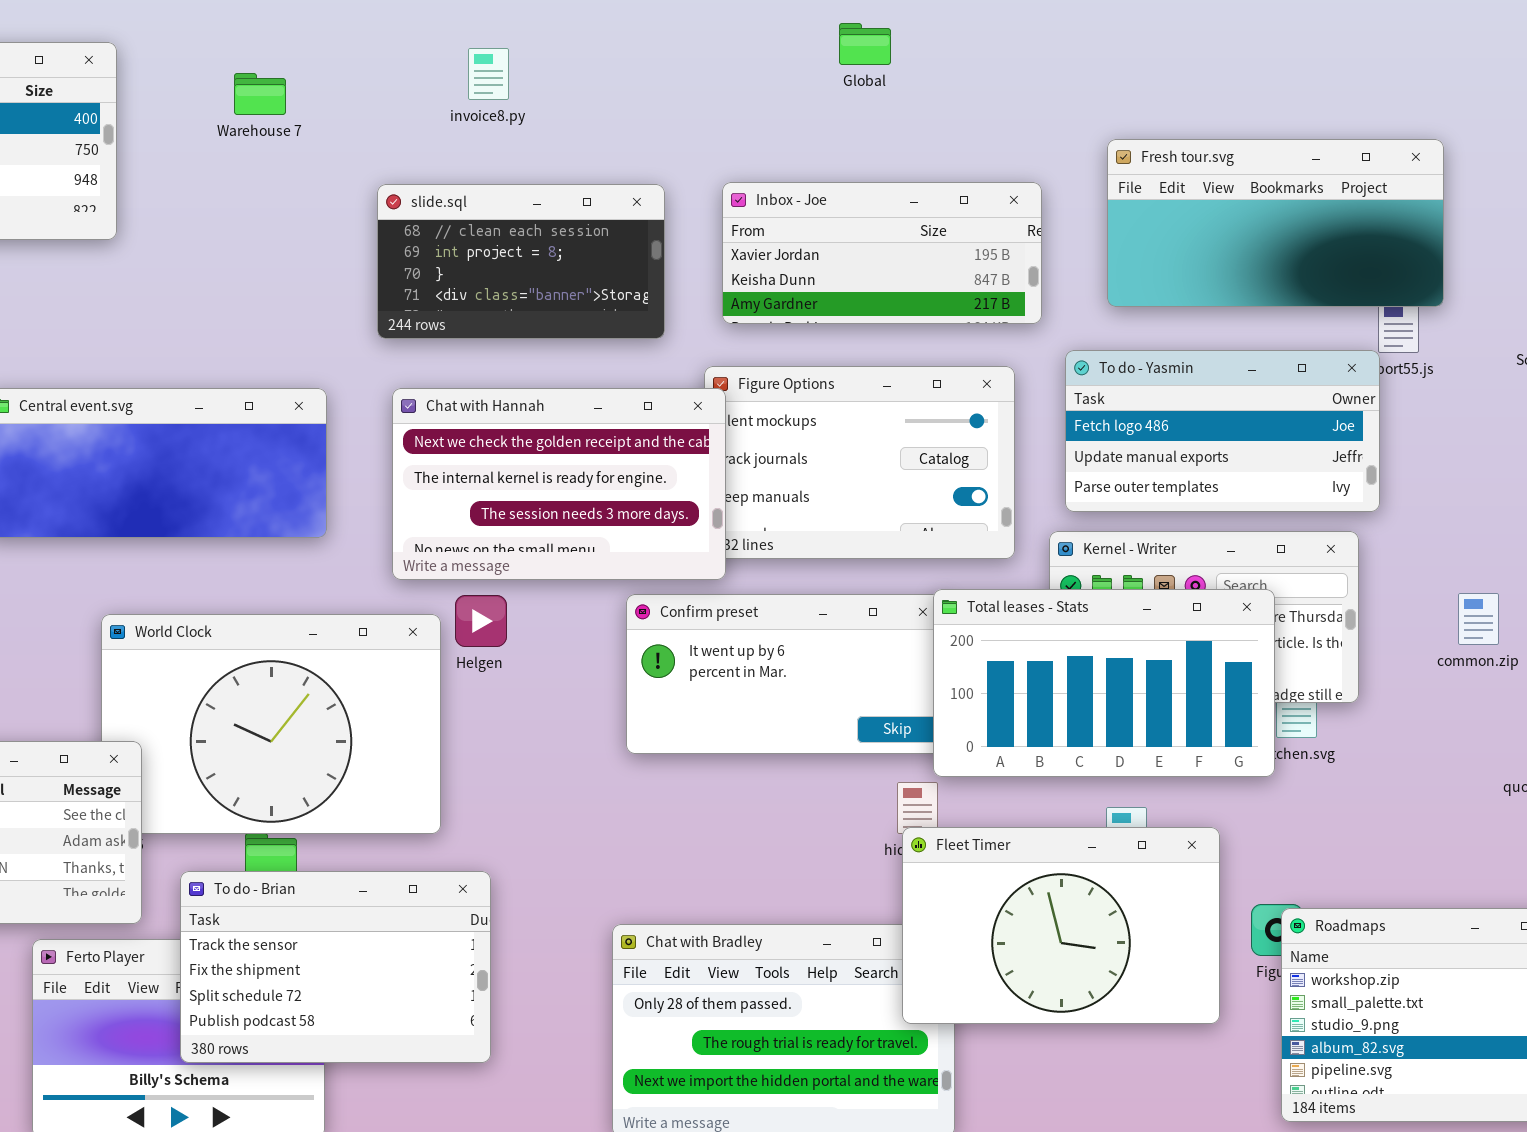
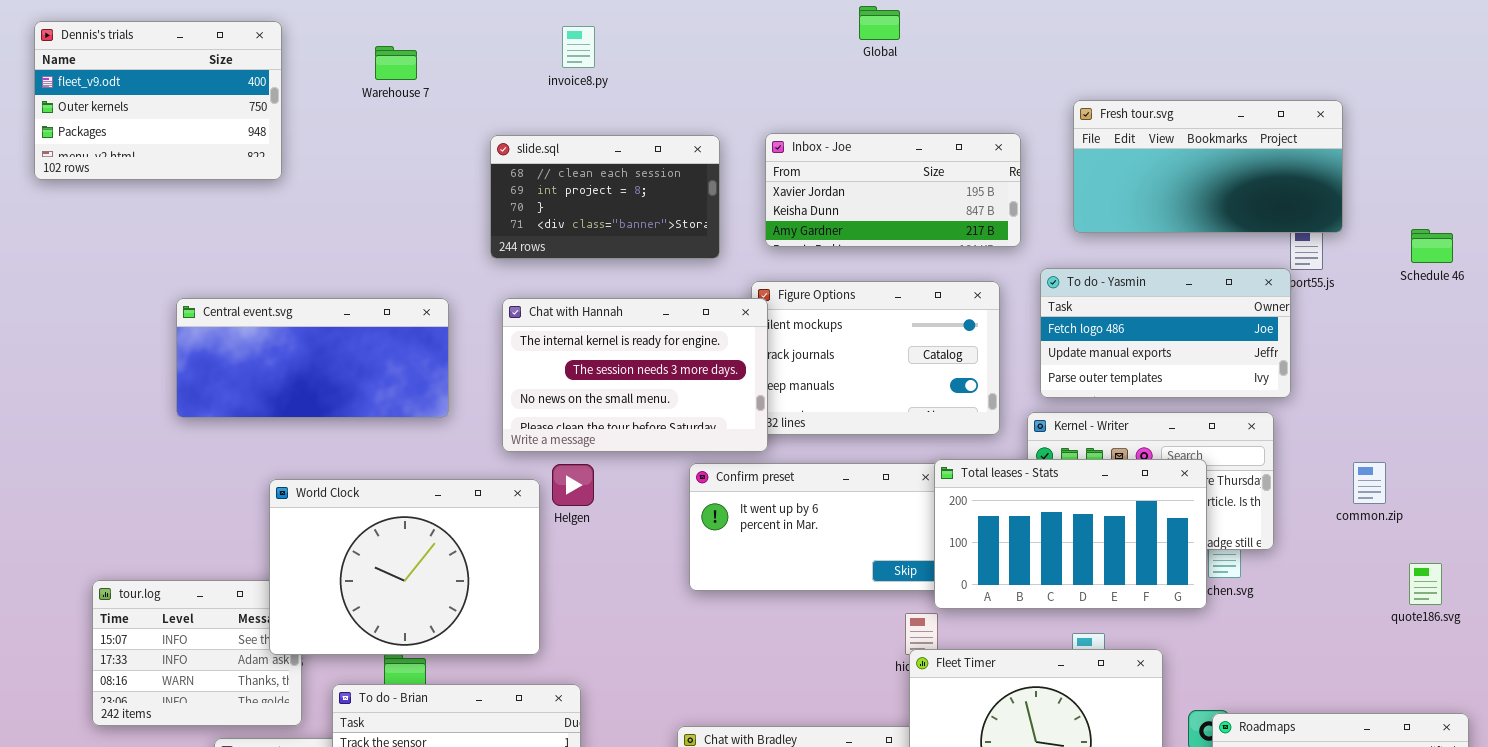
Chat with Hannah: [392,388,726,580] -> [502,298,768,452], scrolled down 1 row
World Clock: [101,614,441,834] -> [269,479,540,655], raised

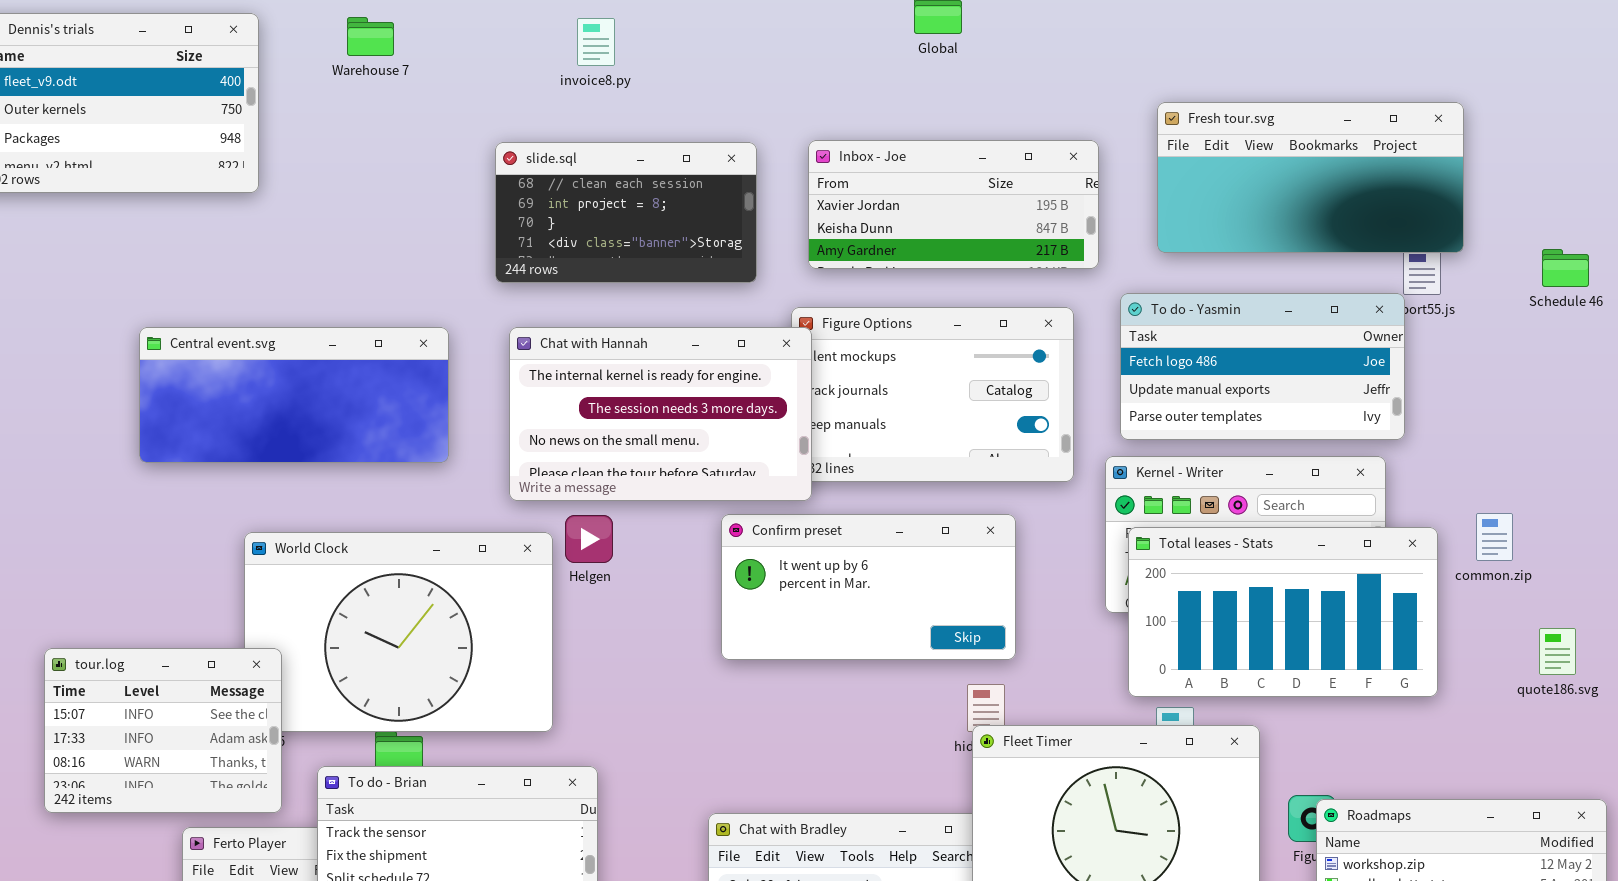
Warehouse 7: [375,46,417,80] -> [347,17,394,56], moved
Total leases - Stats: [934,459,1207,609] -> [1128,527,1438,697], moved
tour.log: [92,580,302,726] -> [44,648,282,813], raised

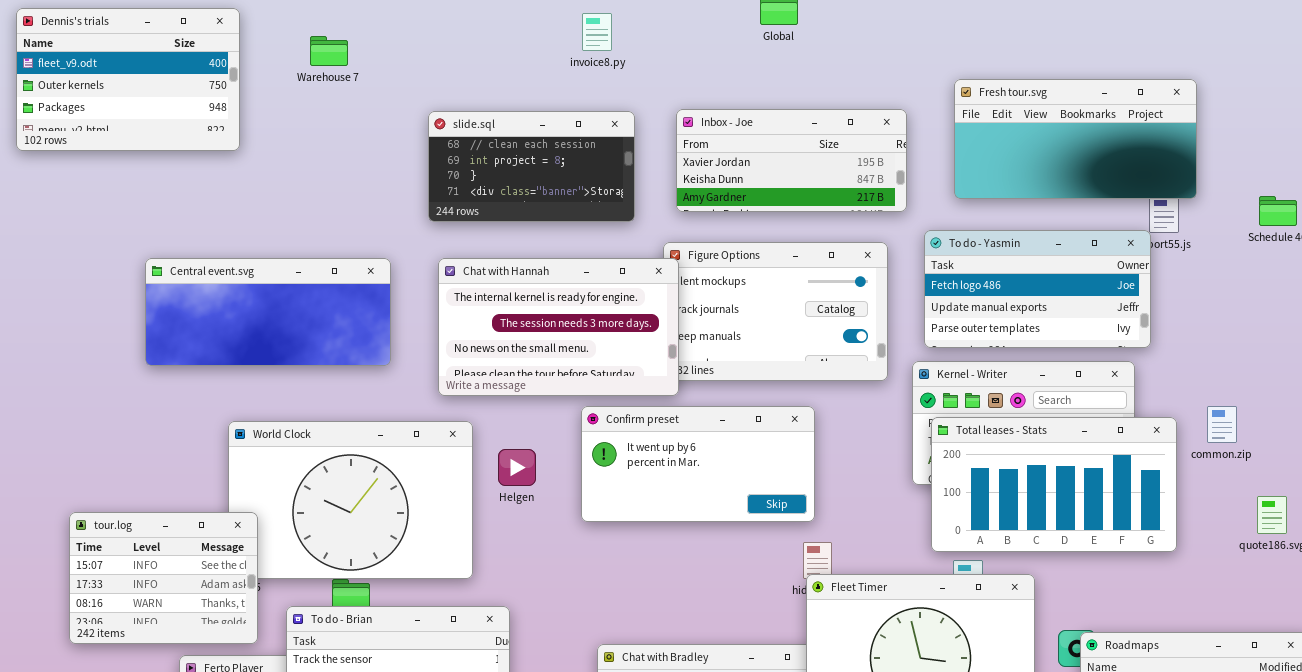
Warehouse 7: [347,17,394,56] -> [310,36,348,66], moved
invoice8.py: [577,18,615,66] -> [582,13,612,51], moved
Confirm preset: [721,514,1016,660] -> [581,406,815,522], moved
Helgen: [565,515,613,563] -> [498,449,536,486], moved

